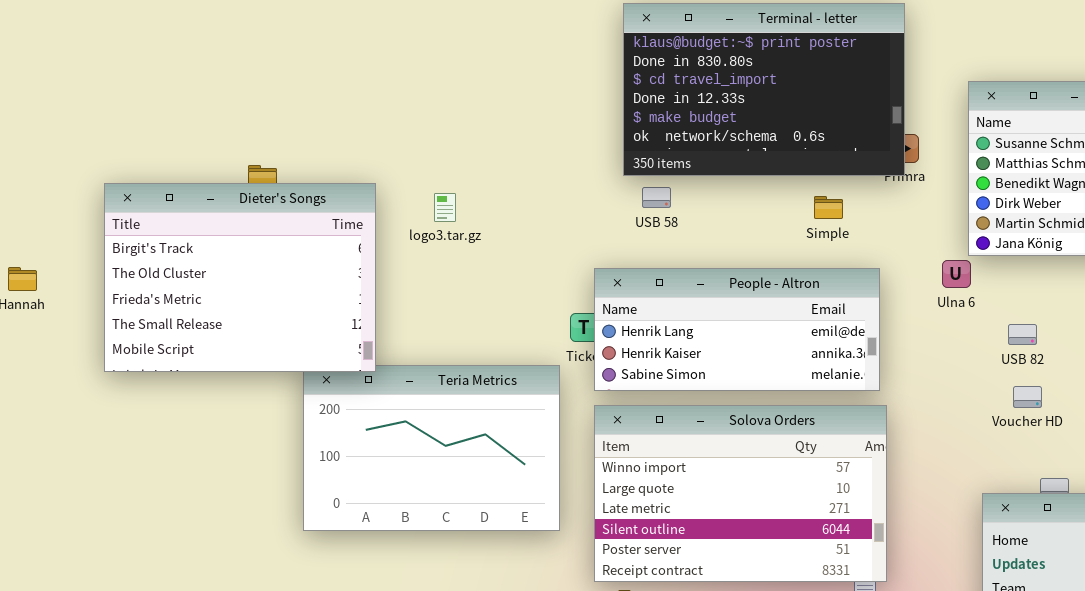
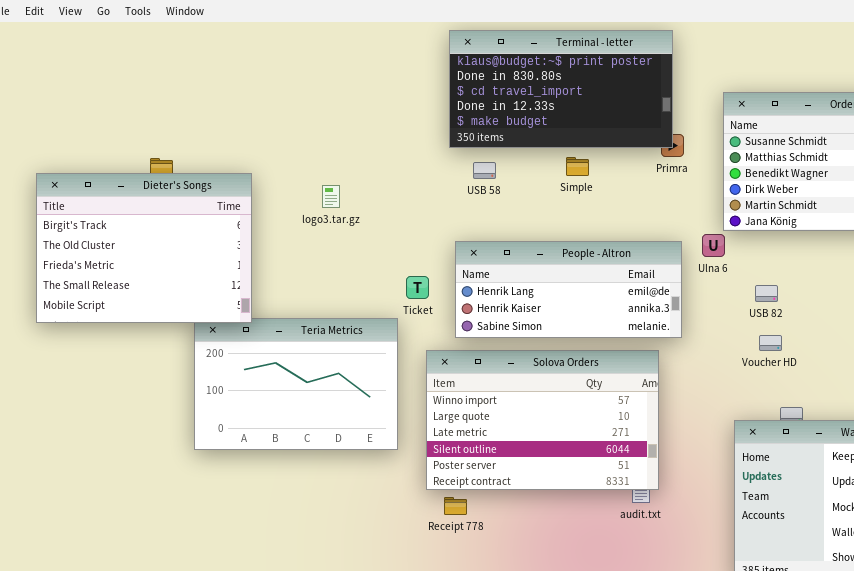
Terminal - letter: [623,3,905,176] -> [449,30,673,148], resized
USB 58: [642,187,671,208] -> [473,162,496,179], moved
logo3.tar.gz: [434,193,456,222] -> [322,185,340,208], moved
Simple: [814,196,843,219] -> [566,157,589,176], moved
People - Altron: [594,268,880,391] -> [455,241,682,338], moved

